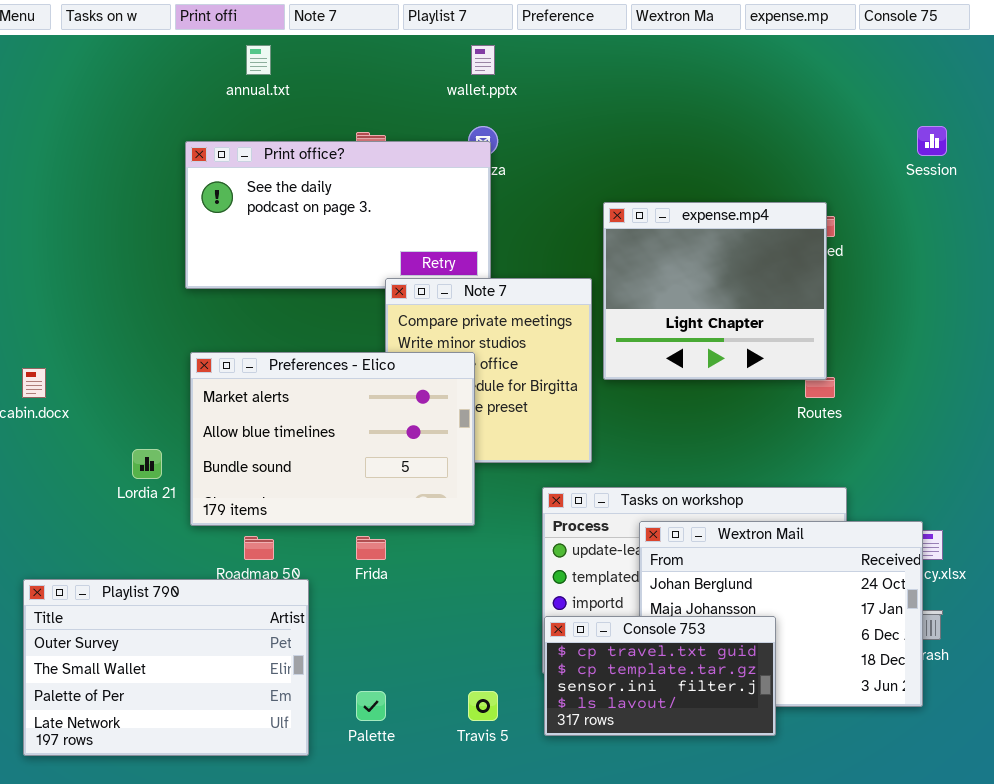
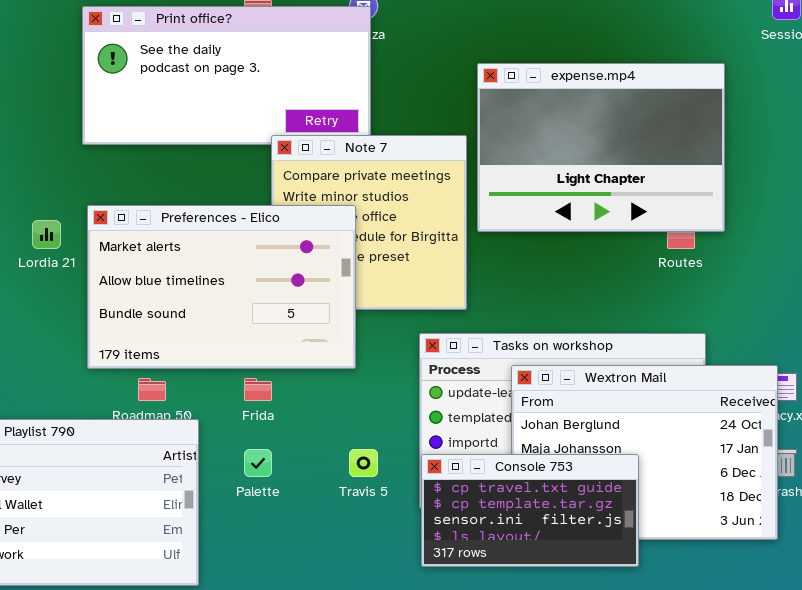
expense.mp4: [603,202,827,380] -> [477,63,725,232], resized
Lordia 21: [132,449,162,479] -> [32,220,61,249], moved
Palette: [356,691,386,721] -> [244,449,272,477], moved
Travis 5: [468,691,498,721] -> [349,449,378,477], moved

